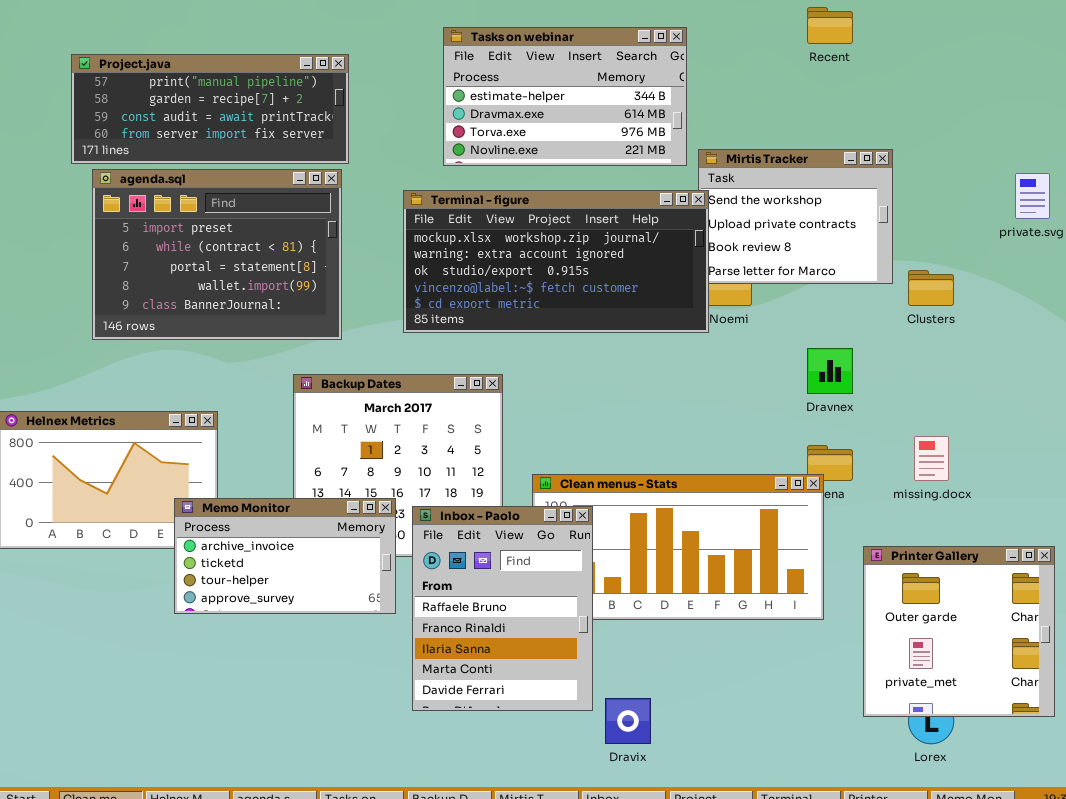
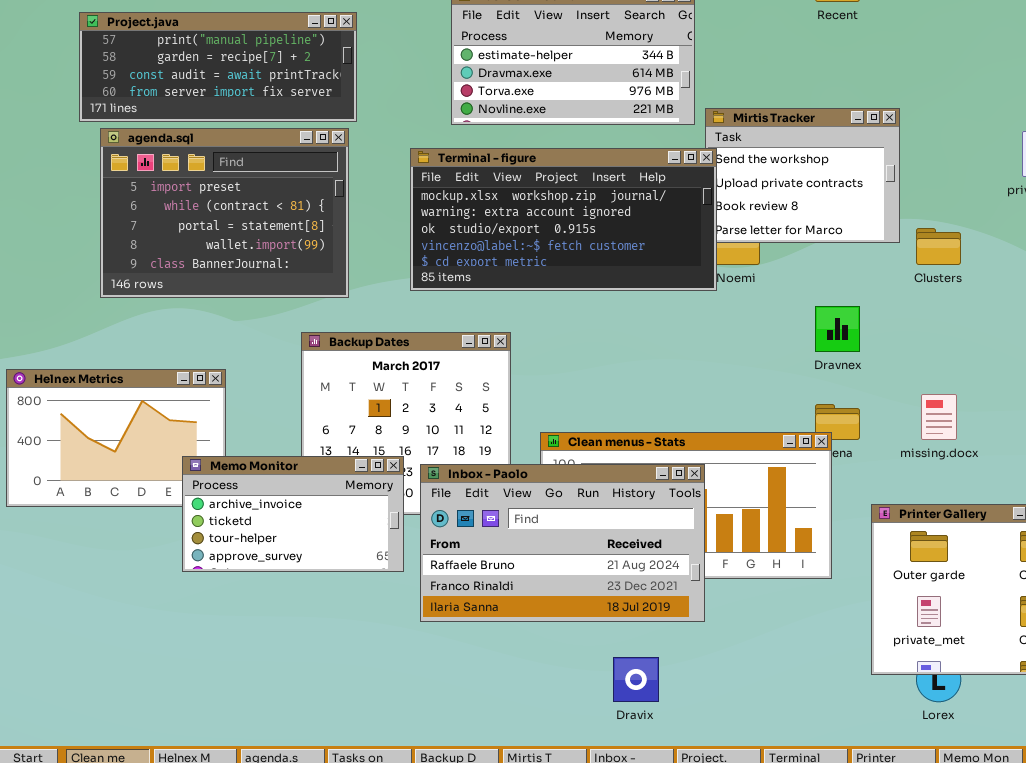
Inbox - Paolo: [412,506,593,711] -> [420,464,705,622], resized

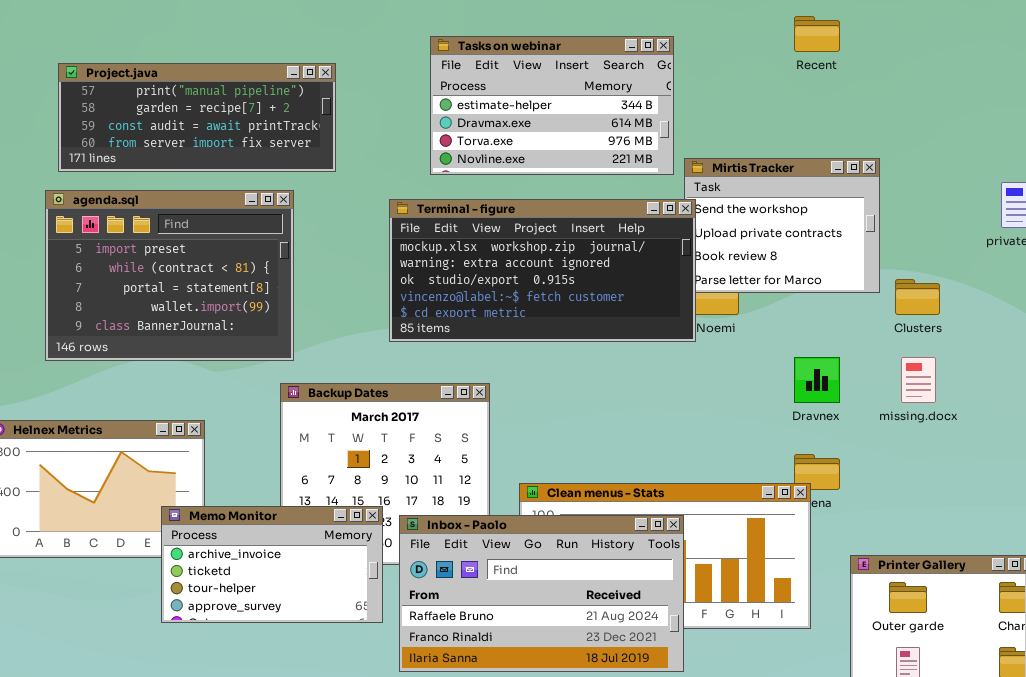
agenda.sql: [100,128,349,298] -> [45,190,294,361], moved
missing.docx: [921,394,957,440] -> [901,357,936,403], moved

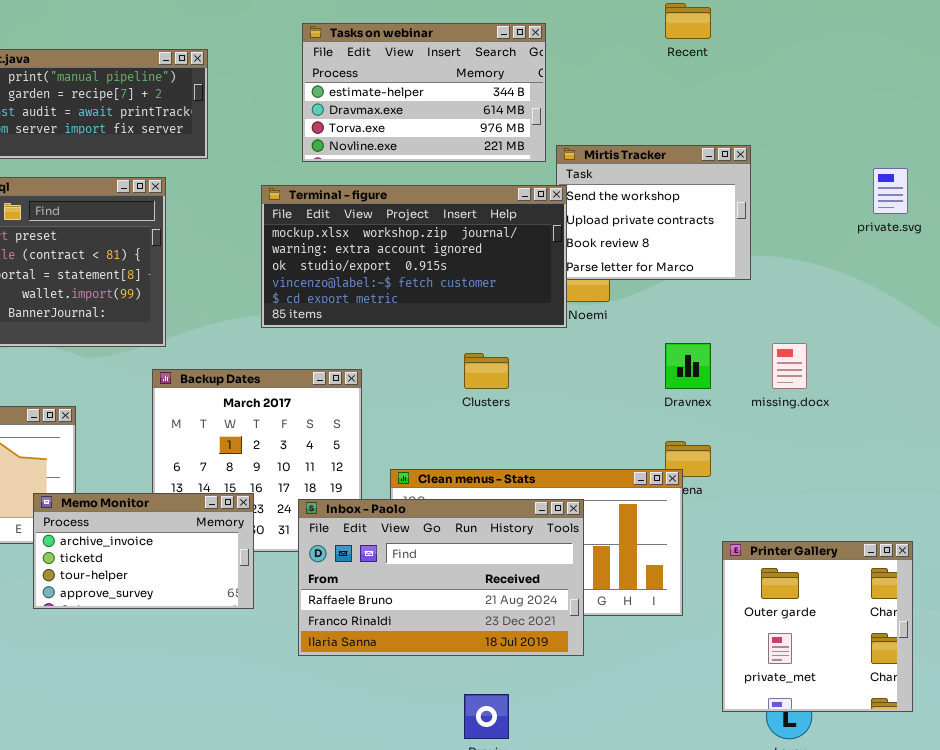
Clusters: [895,279,940,315] -> [464,353,509,389], moved
Inbox - Paolo: [399,515,684,672] -> [298,499,584,656], moved

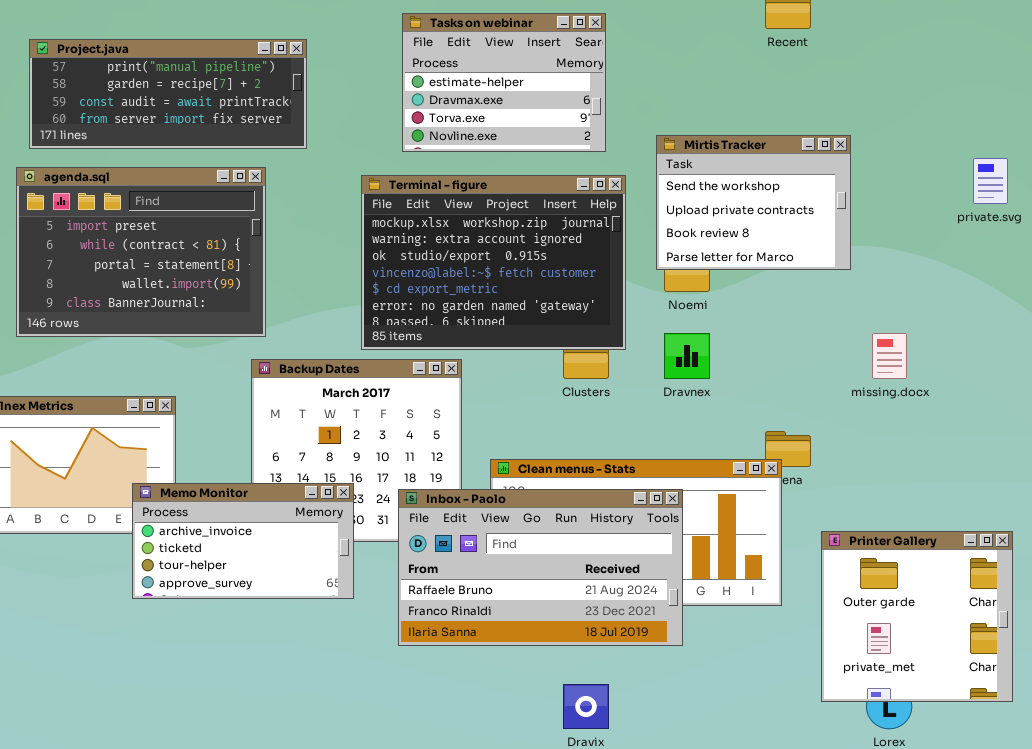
Tasks on webinar: [302,23,546,162] -> [402,13,606,152], resized
Terminal - figure: [261,185,567,328] -> [361,175,626,350], resized
Dravnex: [665,343,711,389] -> [664,333,710,379], moved

